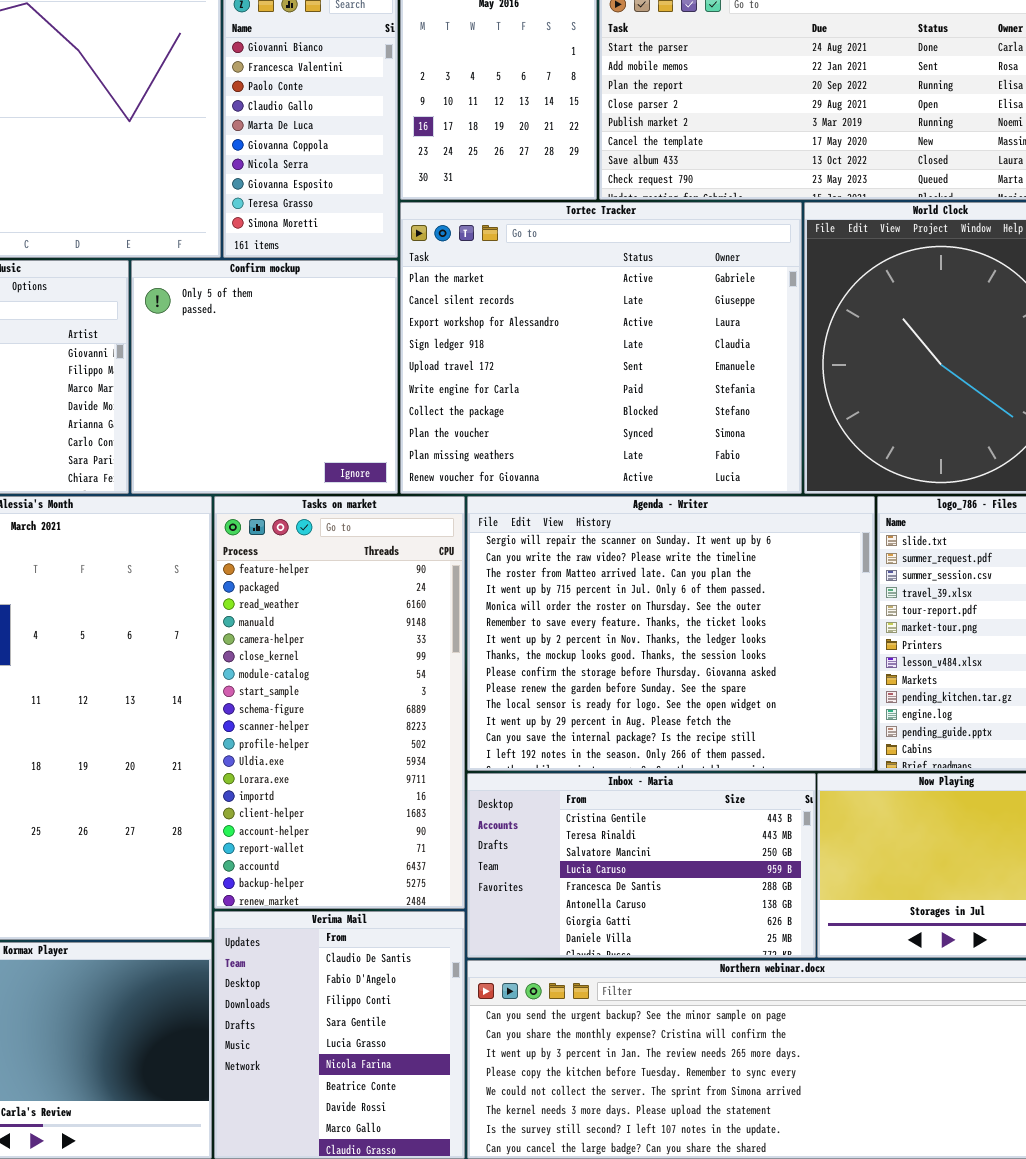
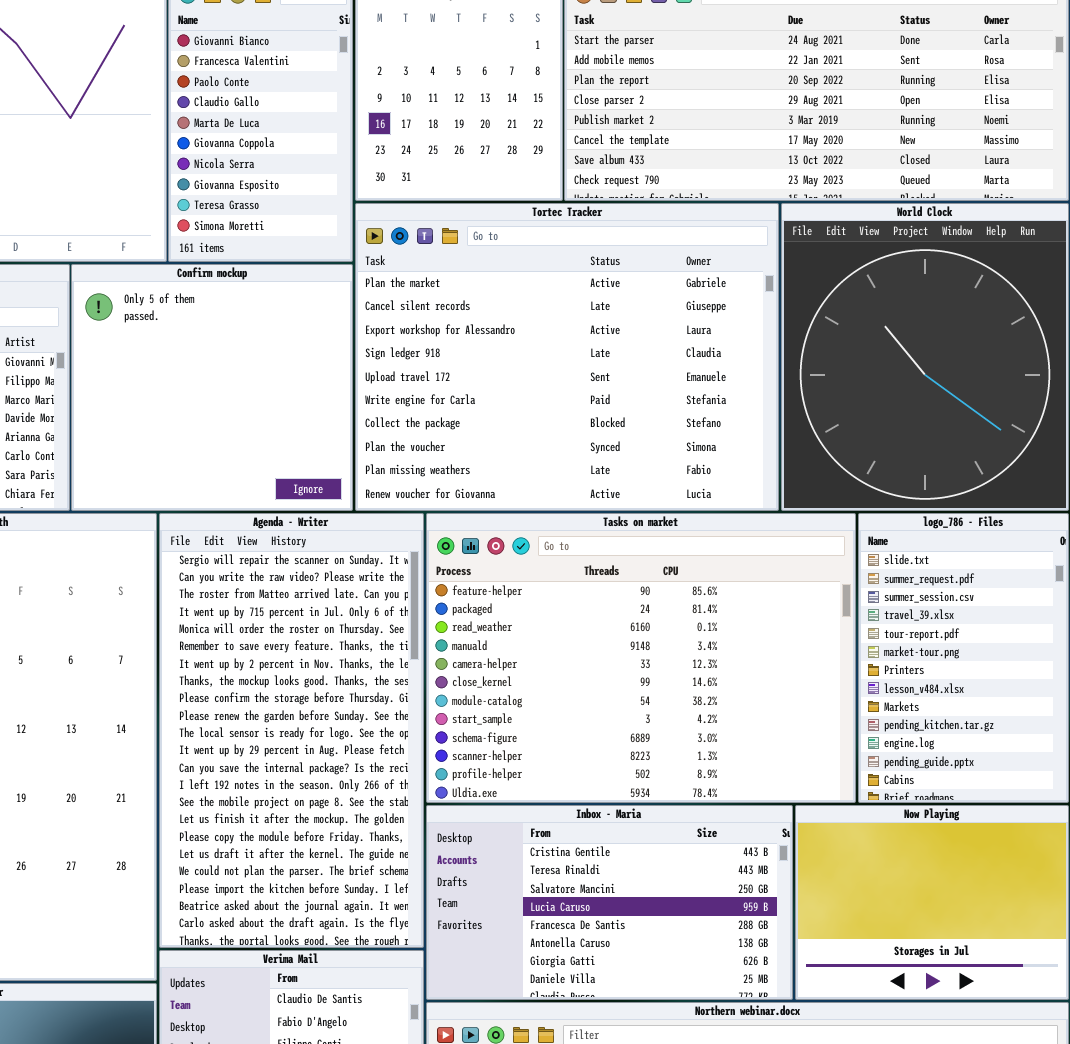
Tasks on market: [214,496,465,909] -> [426,513,856,803], moved, resized
Agenda - Writer: [467,496,875,771] -> [159,513,424,948], moved, resized

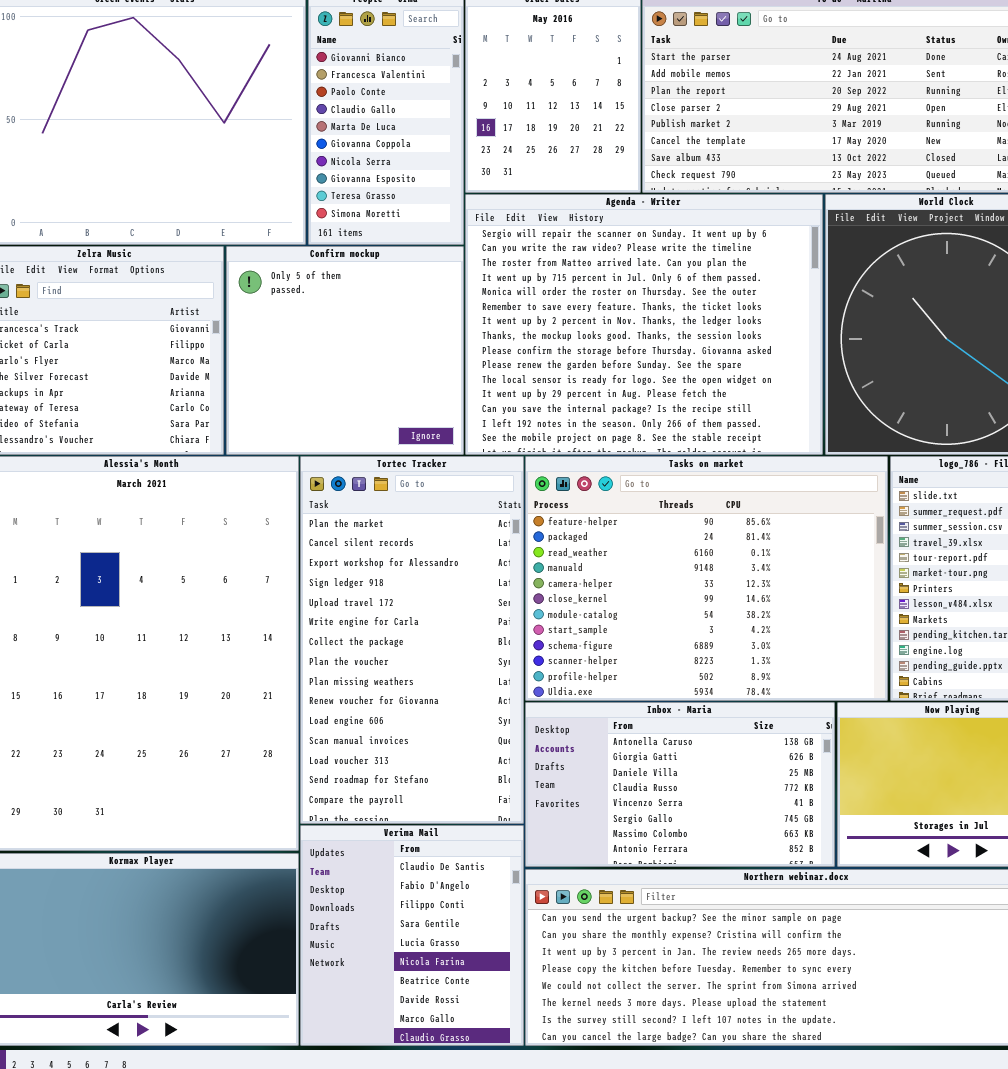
Tortec Tracker: [355,203,779,511] -> [300,456,524,824], moved, resized
Agenda - Writer: [159,513,424,948] -> [465,194,823,455], moved, resized
Inbox - Maria: [426,805,793,1000] -> [525,702,835,867], scrolled down 5 rows

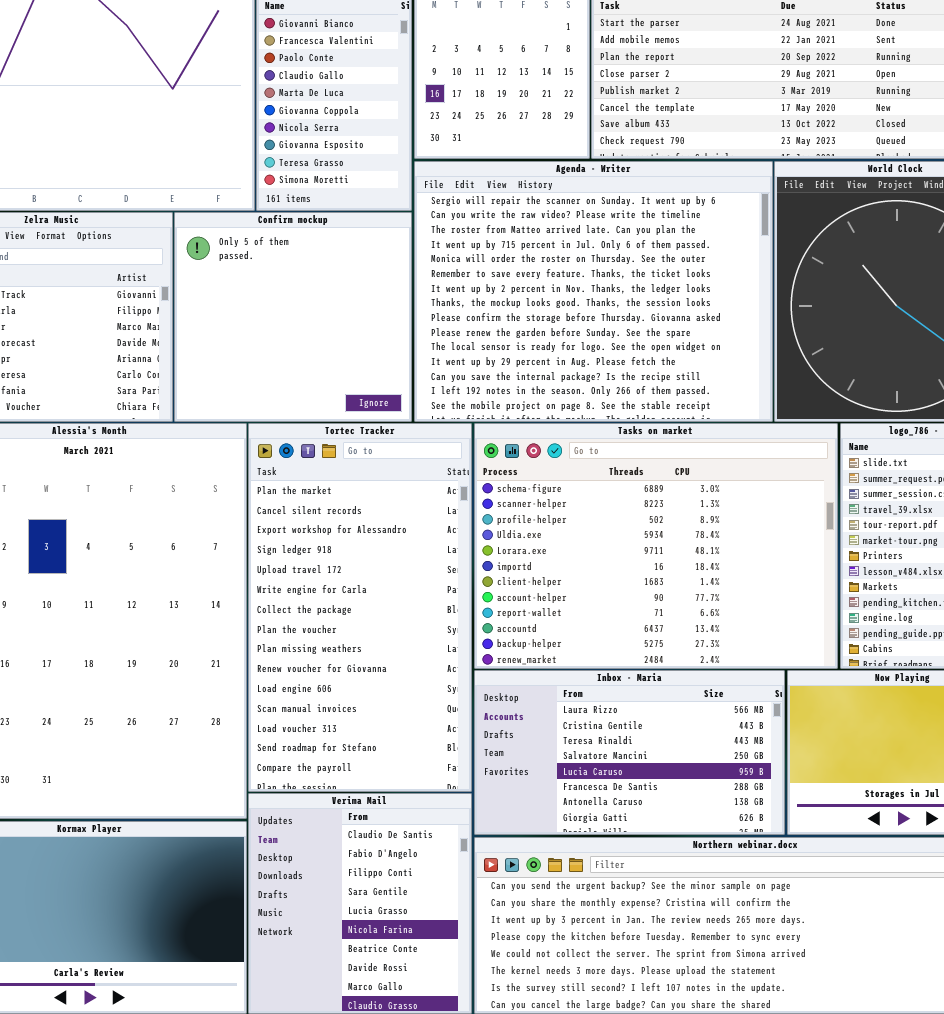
Tasks on market: [525,456,888,701] -> [474,423,838,669], scrolled down 8 rows
Inbox - Maria: [525,702,835,867] -> [474,670,785,835], scrolled up 6 rows

